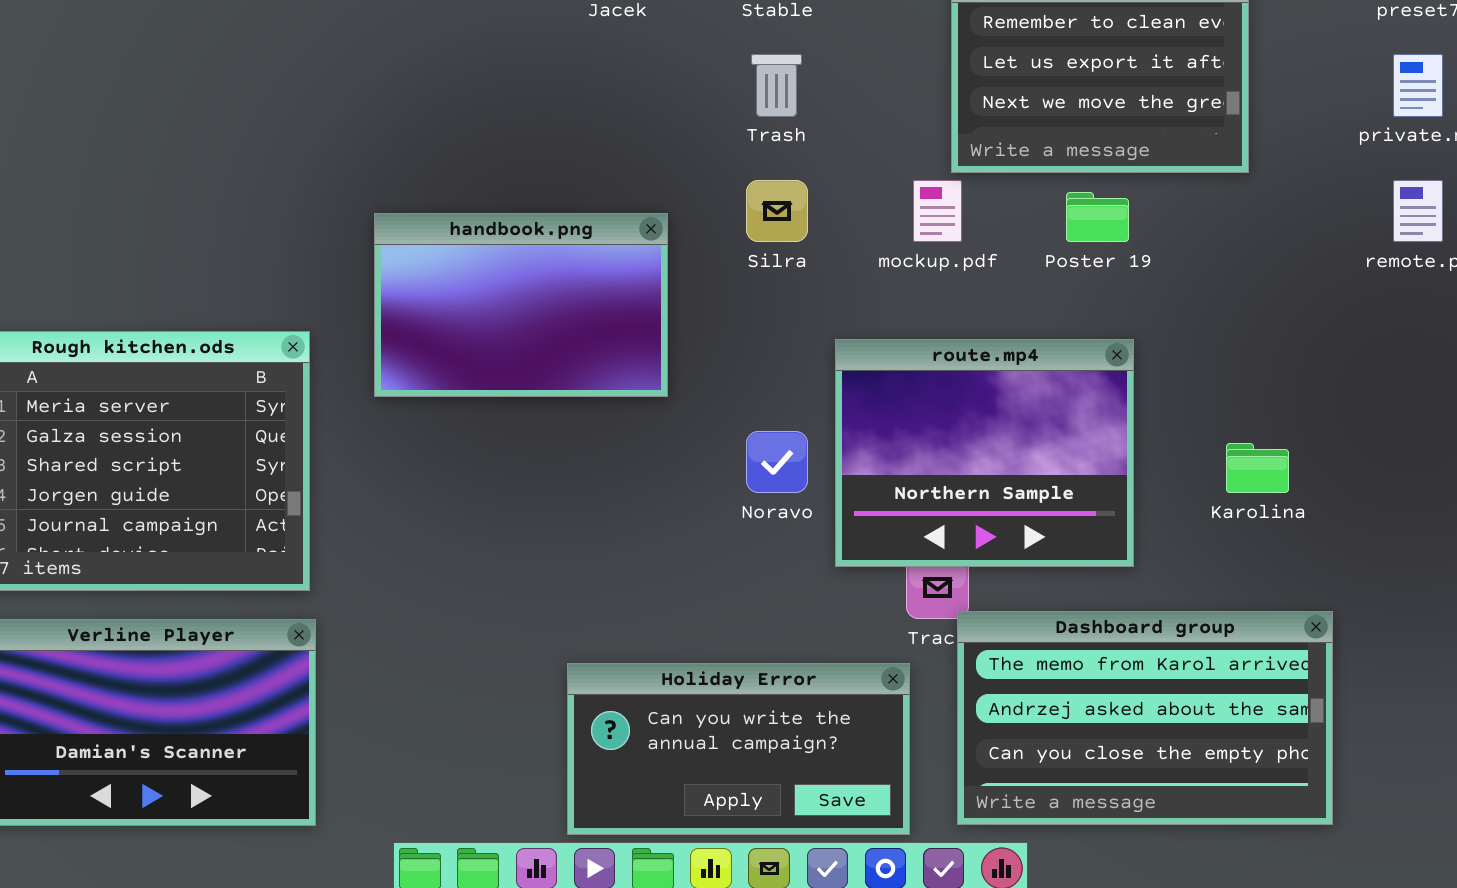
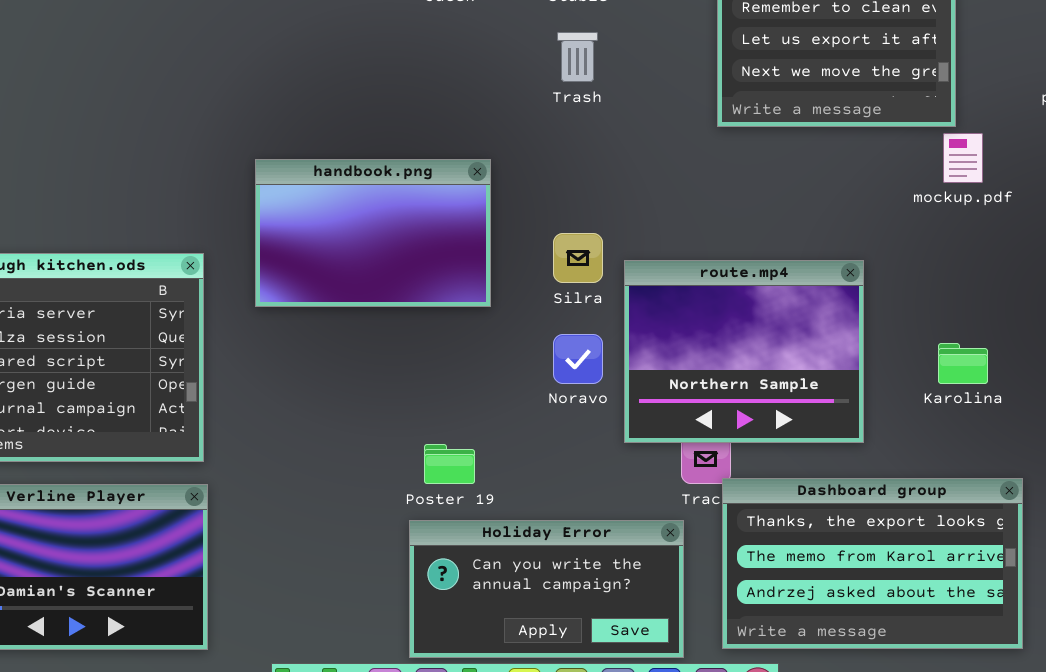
Silra: [746,180,808,242] -> [553,233,603,283], moved
mockup.pdf: [913,180,962,242] -> [943,133,983,183], moved
Poster 19: [1066,192,1129,242] -> [424,444,475,484], moved
Dashboard group: [957,611,1333,825] -> [722,478,1023,649], scrolled up 1 row

